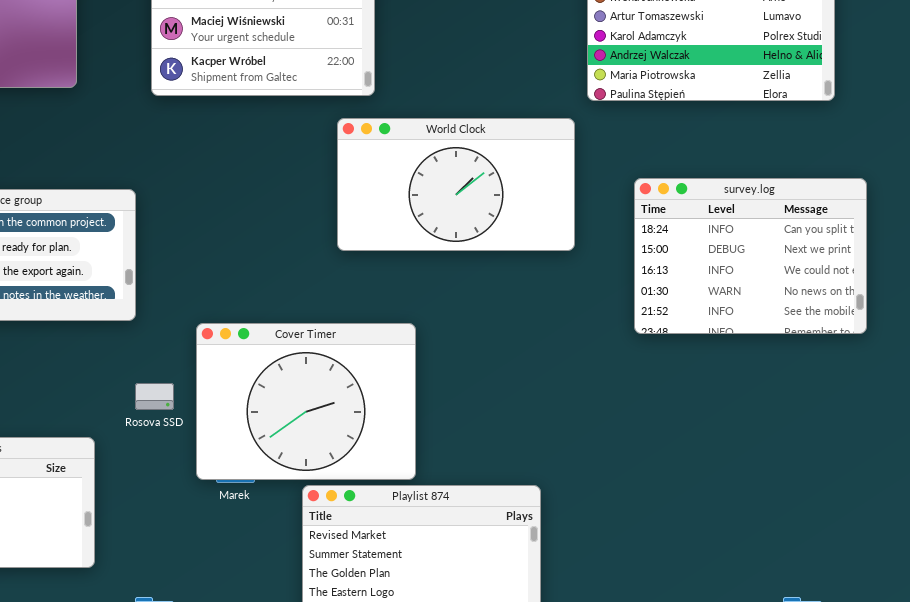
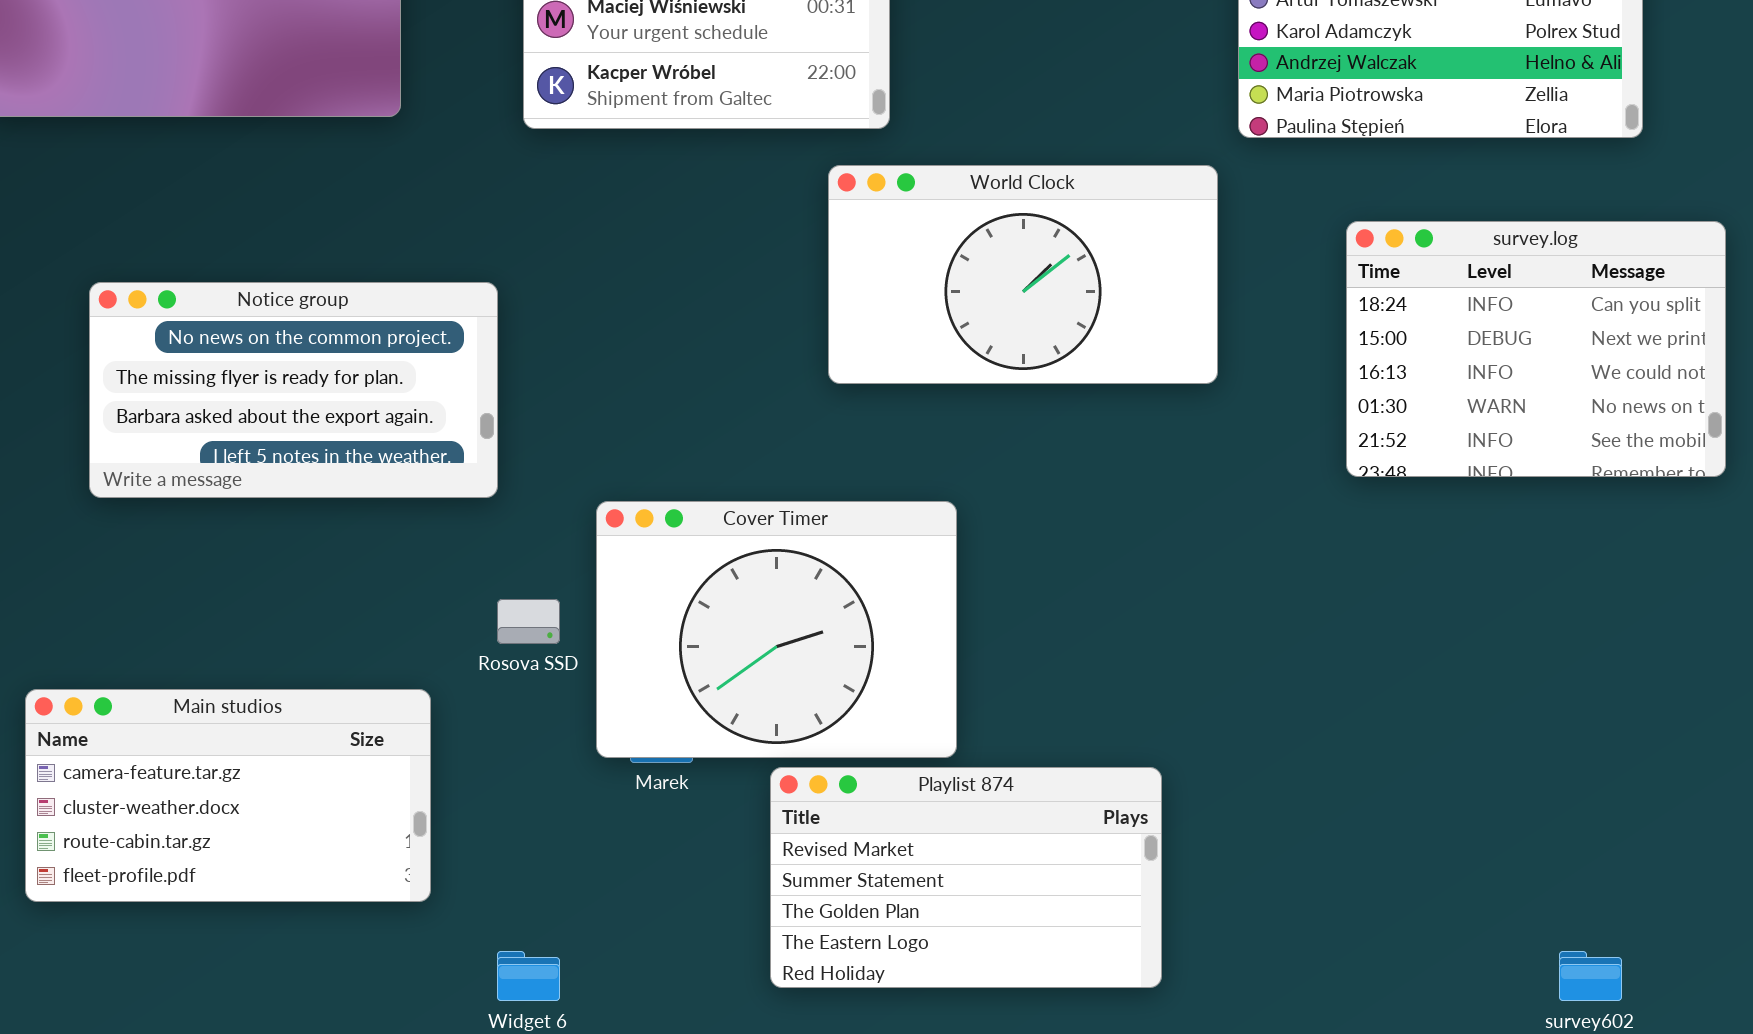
survey.log: [634,178,867,334] -> [1346,221,1726,477], moved

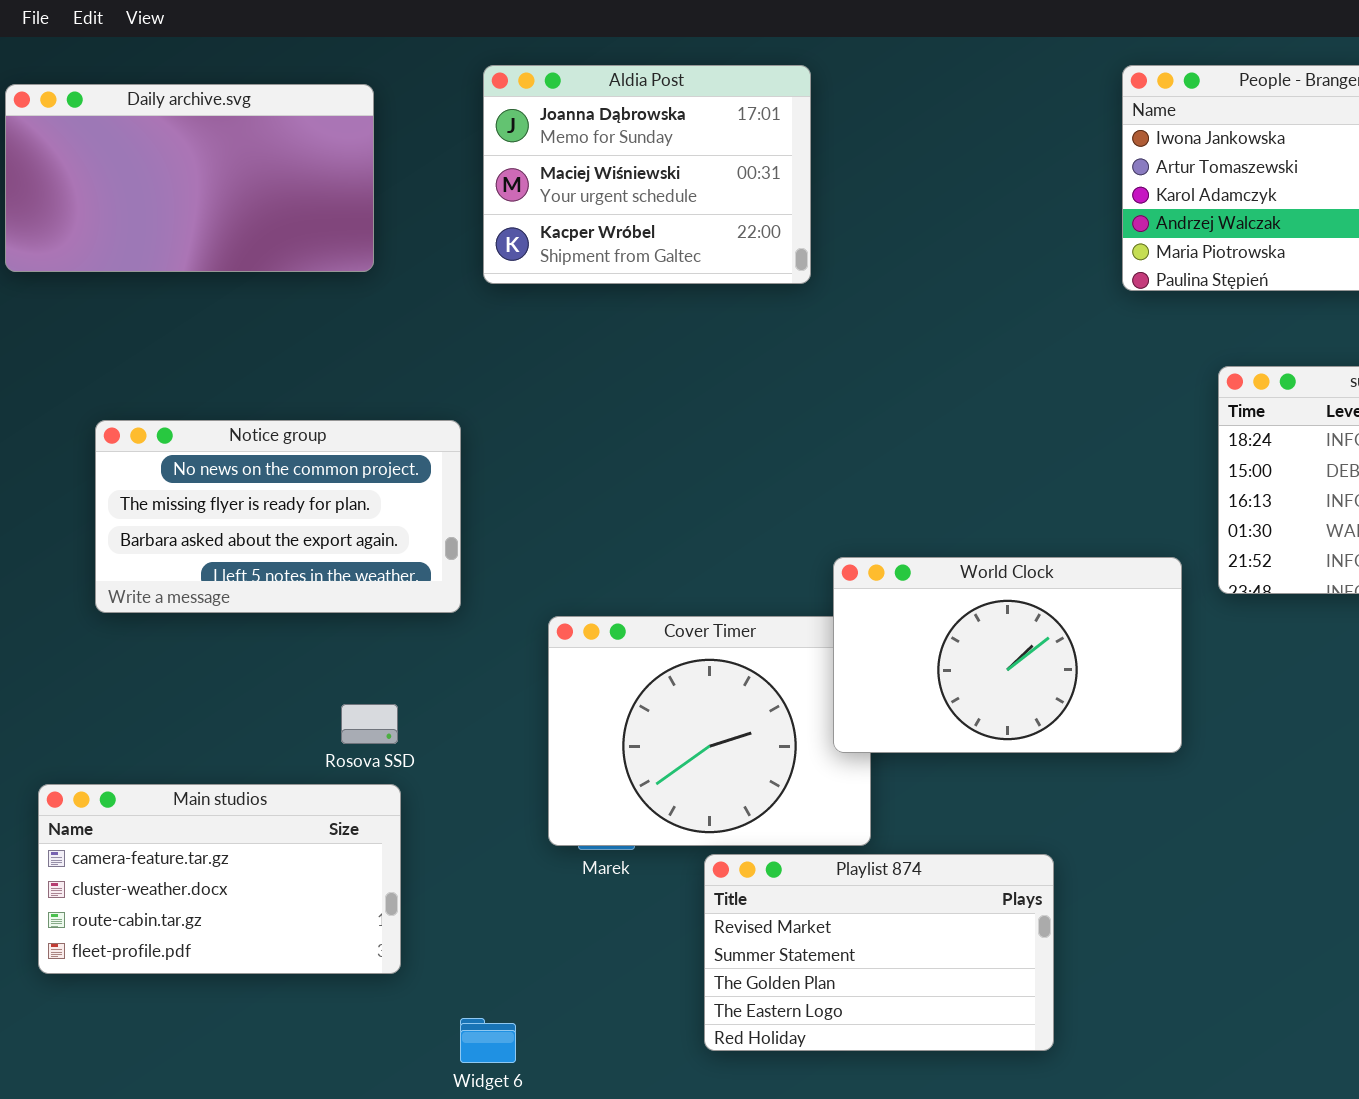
World Clock: [828,165,1218,384] -> [833,557,1182,753], moved
Rosova SSD: [497,599,560,644] -> [341,704,398,744], moved

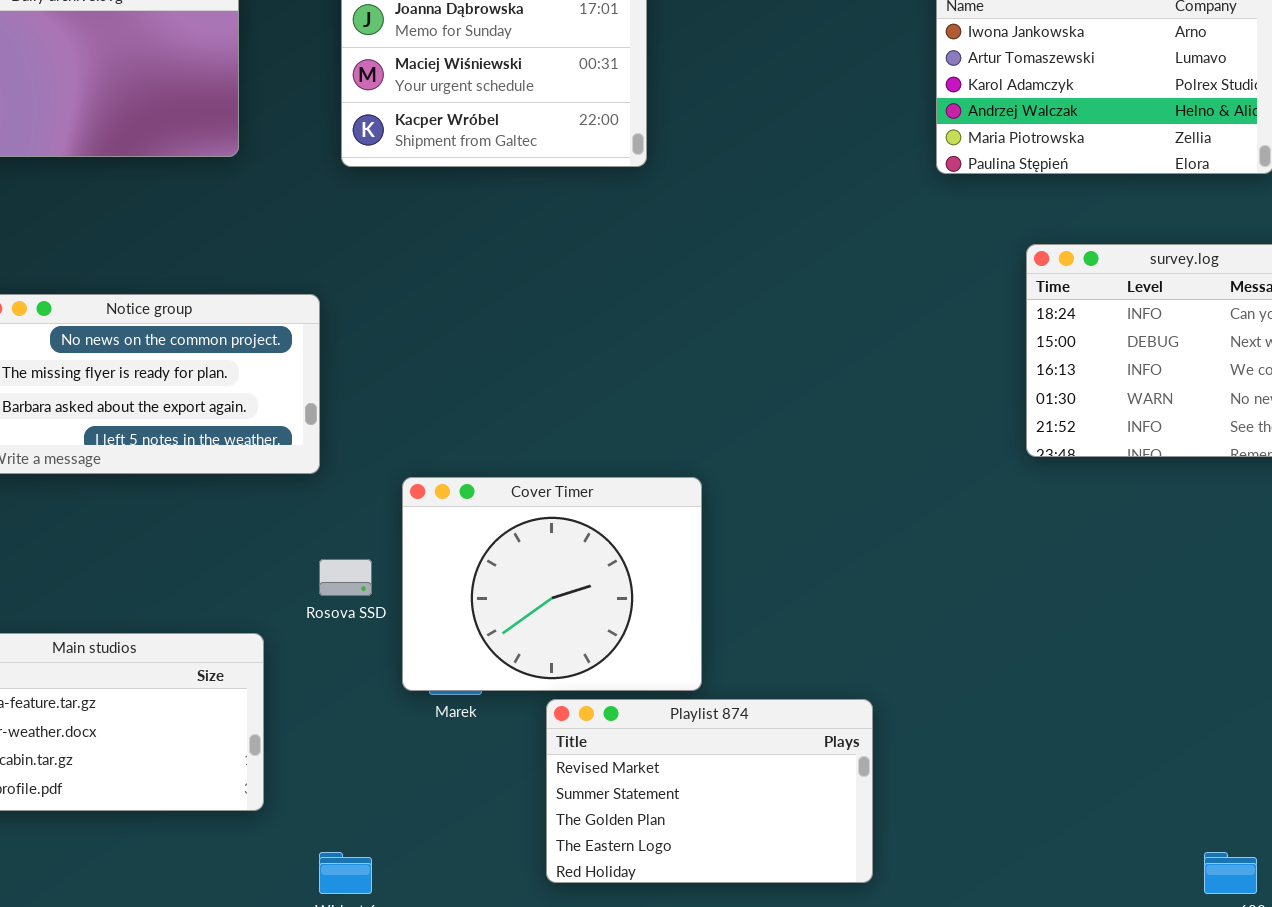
World Clock: [833,557,1182,753] -> none, closed
Rosova SSD: [341,704,398,744] -> [319,559,372,596], moved

